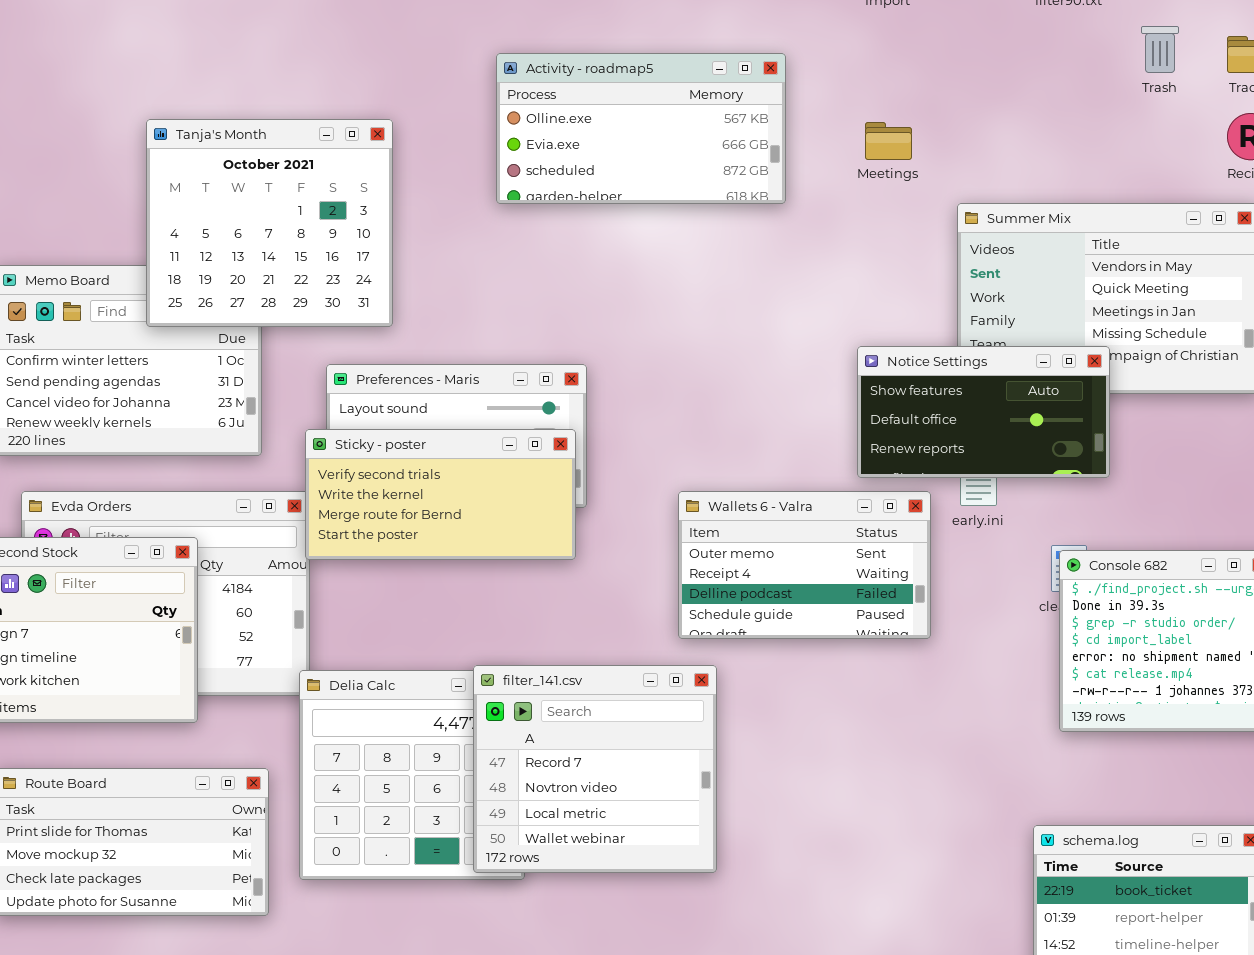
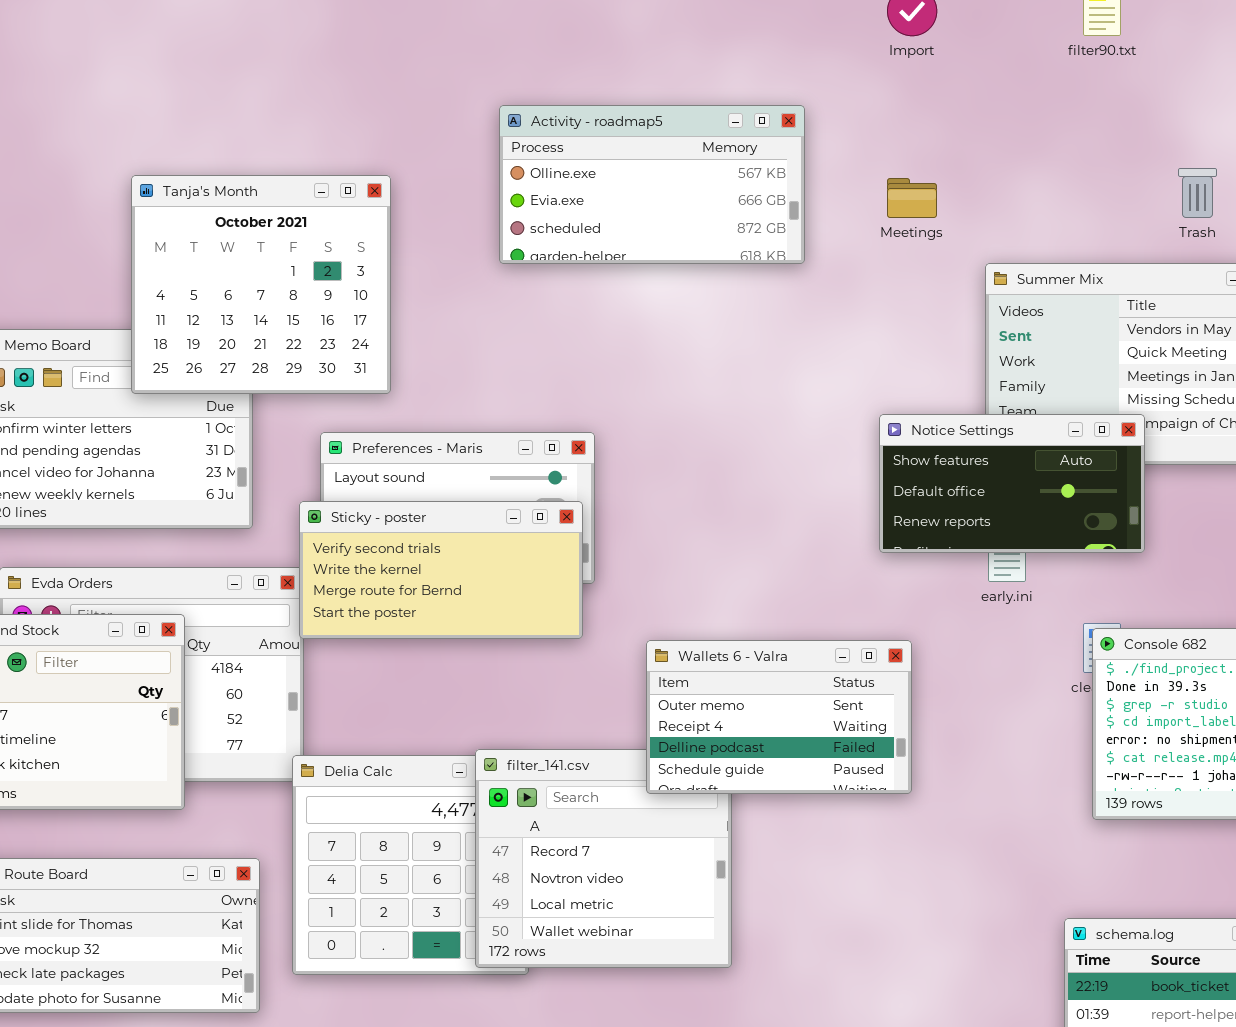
Trash: [1141,26,1179,73] -> [1178,168,1217,218], moved
Wallets 6 - Valra: [678,491,931,639] -> [646,640,912,794], moved

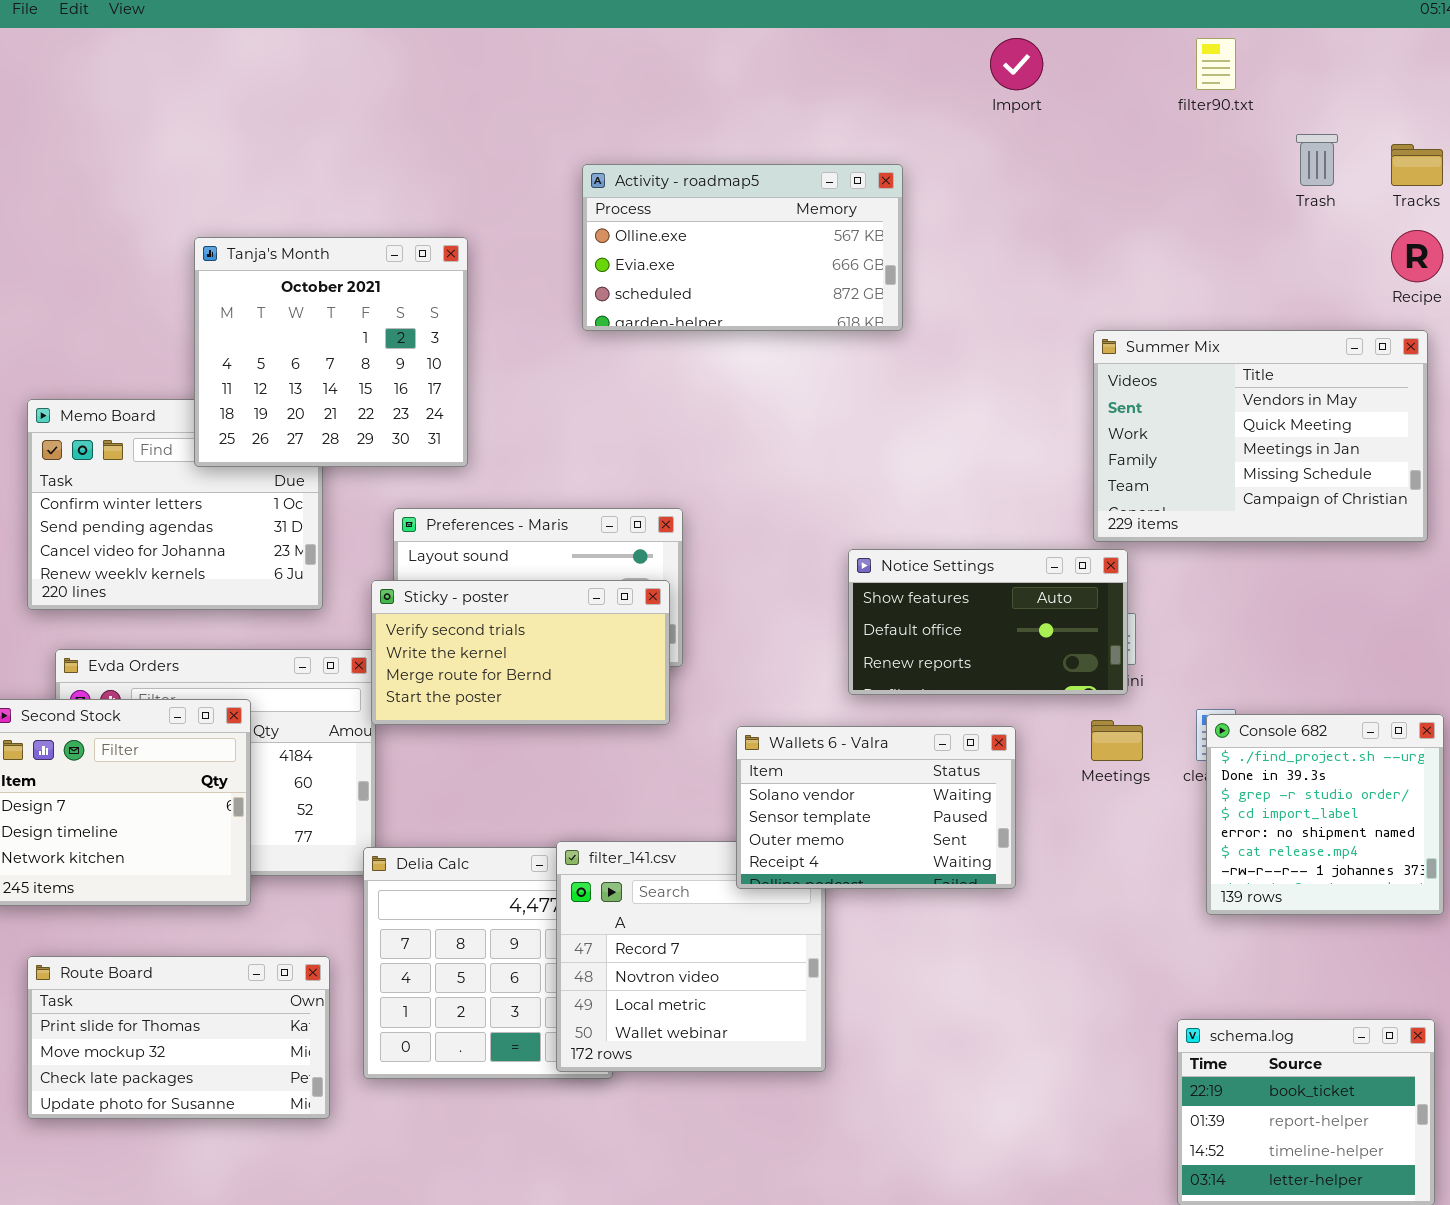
Trash: [1178,168,1217,218] -> [1296,134,1338,186], moved
Meetings: [887,178,937,218] -> [1091,720,1143,761], moved
Notice Settings: [879,414,1145,553] -> [848,549,1128,695], moved
Wallets 6 - Valra: [646,640,912,794] -> [736,726,1016,889], scrolled up 2 rows

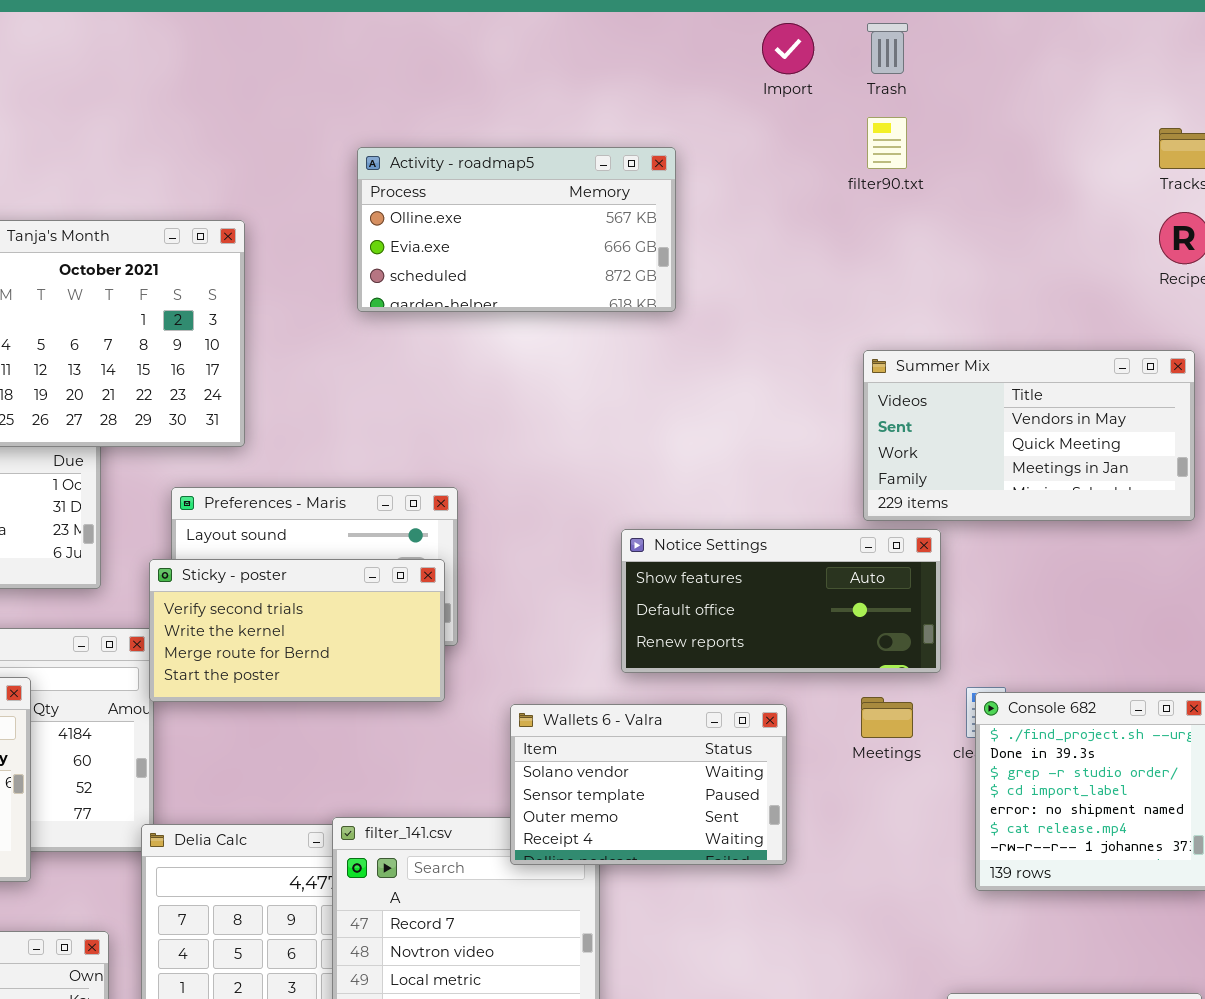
filter90.txt: [1196,38,1236,90] -> [867,117,907,169], moved
Trash: [1296,134,1338,186] -> [867,23,908,74], moved
Summer Mix: [1093,330,1428,542] -> [863,350,1195,521], resized
Notice Settings: [848,549,1128,695] -> [621,529,941,673], resized

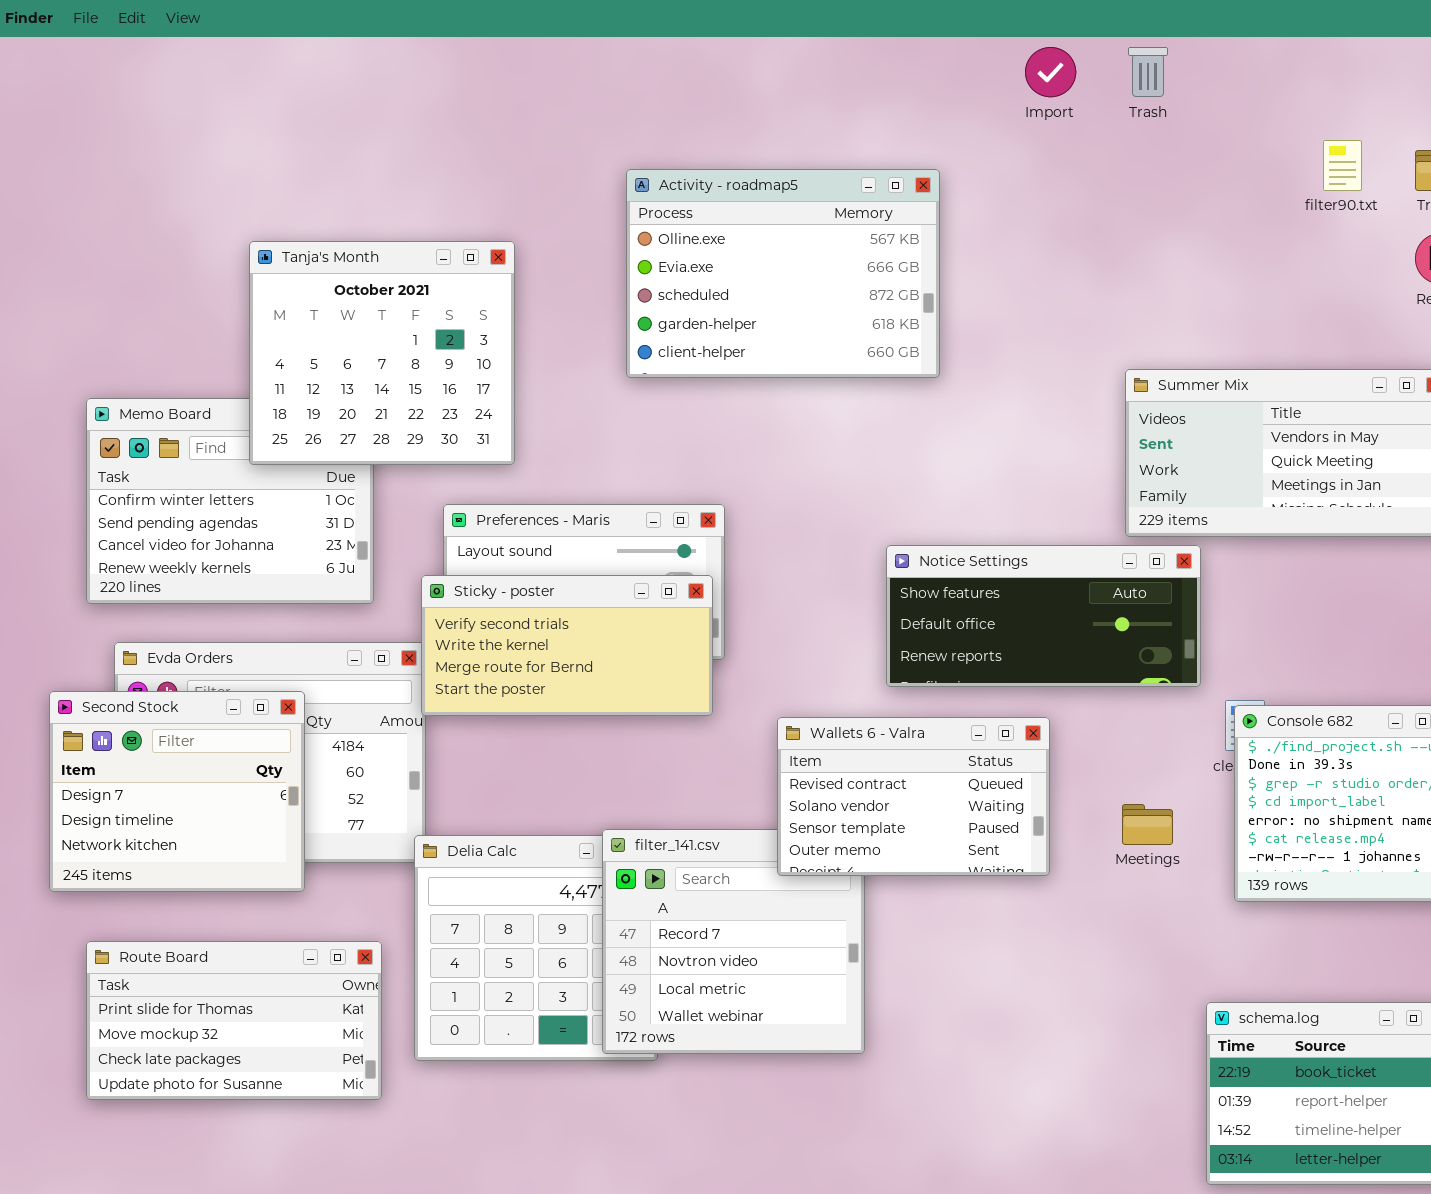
filter90.txt: [867,117,907,169] -> [1323,140,1362,191], moved
Activity - roadmap5: [357,147,676,312] -> [626,169,940,378], resized
Meetings: [861,697,913,738] -> [1122,804,1173,845], moved
Wallets 6 - Valra: [510,704,787,865] -> [777,717,1050,876], scrolled up 1 row

